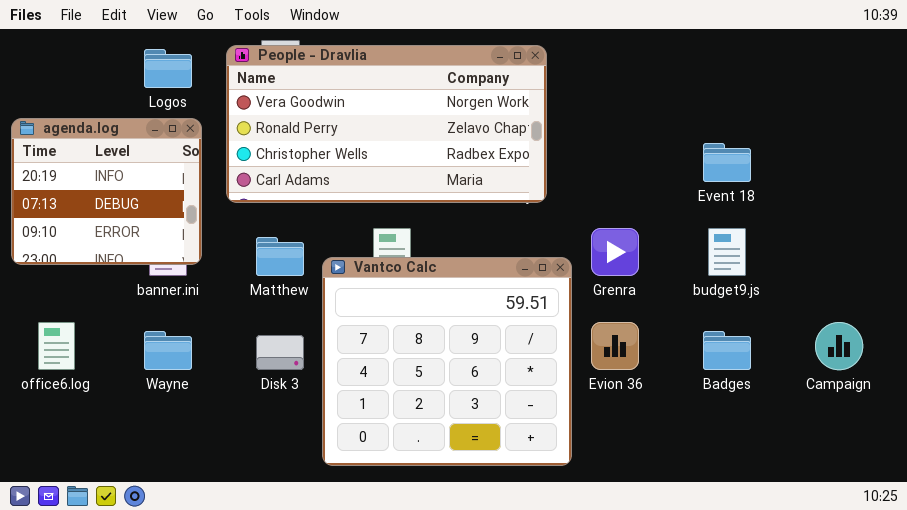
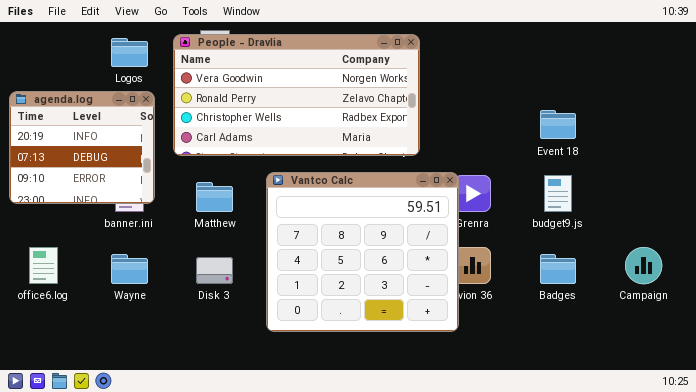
Vantco Calc: [322,257,572,466] -> [266,172,459,332], moved

